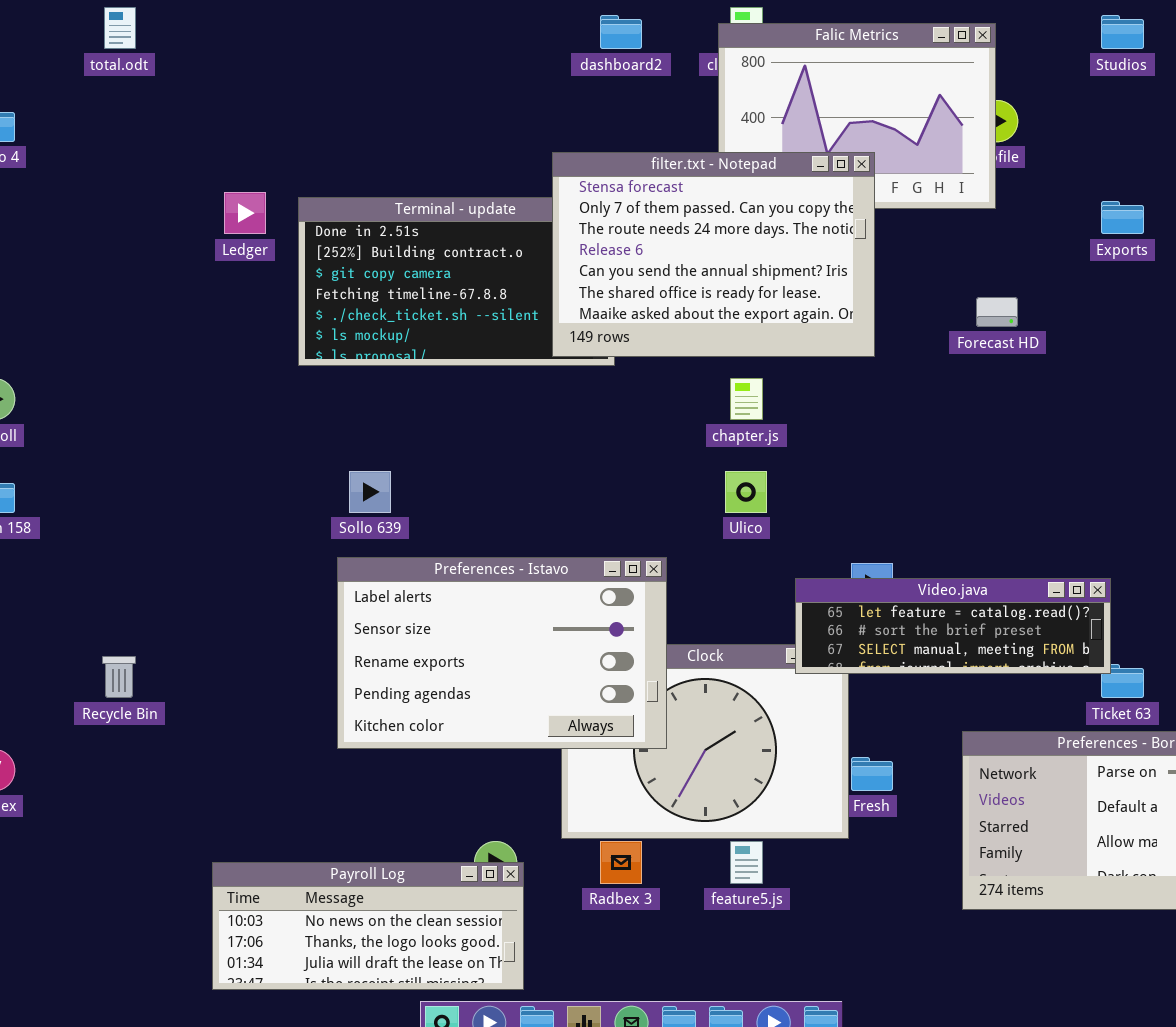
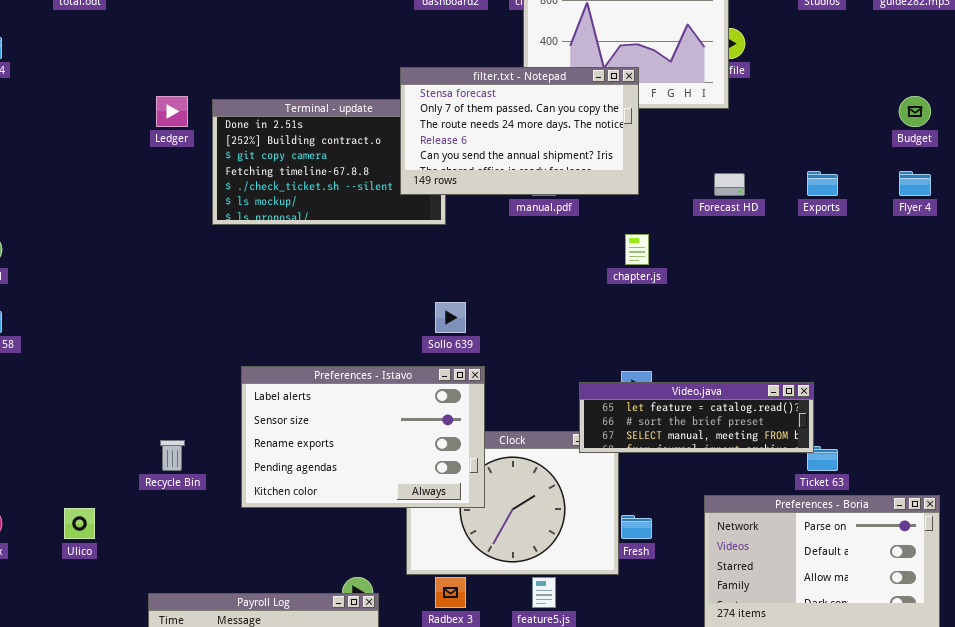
filter.txt - Notepad: [552,152,875,357] -> [400,67,639,195], resized
Exports: [1101,201,1144,234] -> [807,171,838,196], moved
chapter.js: [730,378,763,420] -> [625,234,649,265], moved
Sollo 639: [349,471,391,513] -> [435,302,466,333], moved
Ulico: [725,471,767,513] -> [64,508,95,539], moved
Recycle Bin: [102,656,136,698] -> [160,440,185,471], moved

